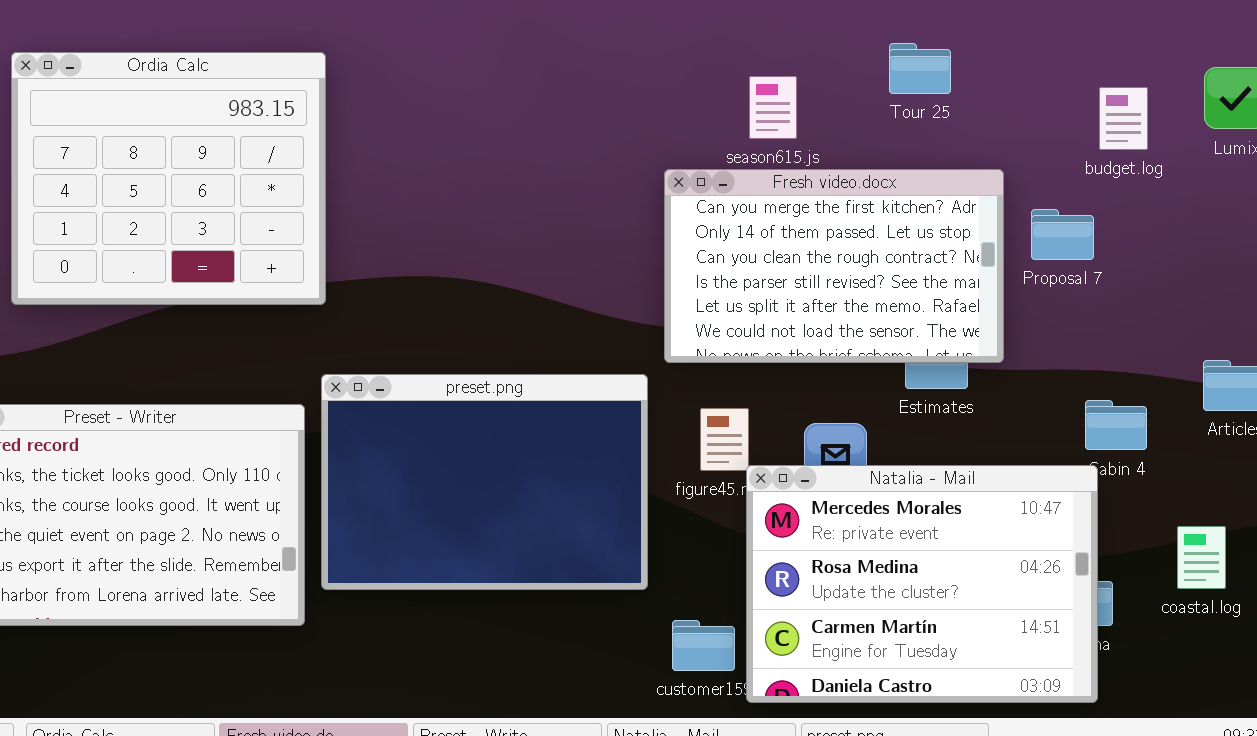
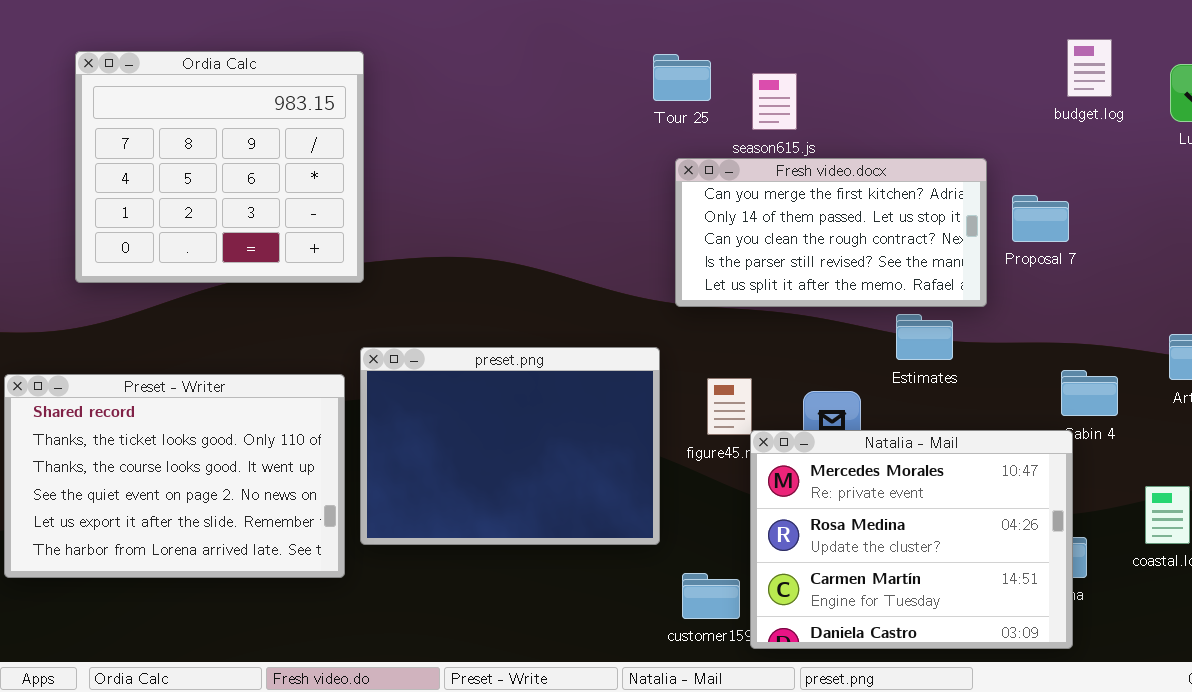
Tour 25: [889,43,951,94] -> [653,54,711,101], moved
budget.log: [1099,87,1148,150] -> [1067,39,1112,97], moved
Fresh video.docx: [664,169,1004,363] -> [675,158,987,307], resized

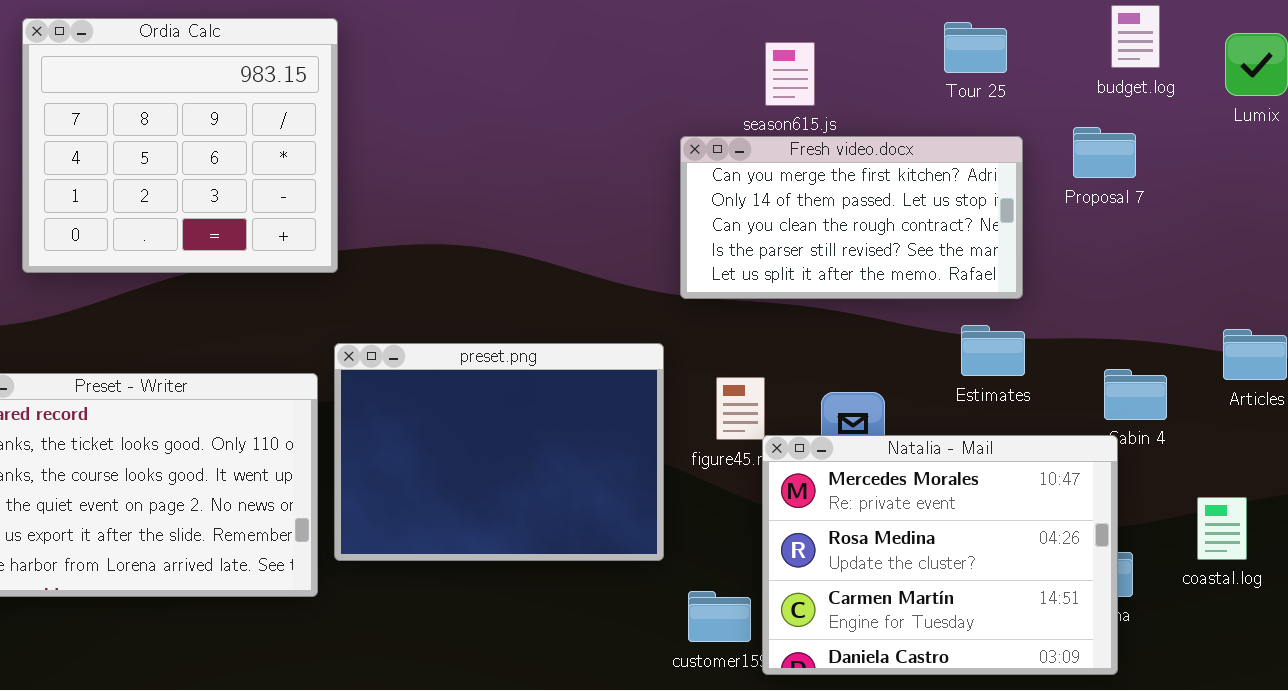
Tour 25: [653,54,711,101] -> [944,22,1007,73], moved
Proposal 7: [1012,195,1069,242] -> [1073,127,1136,178], moved
Estimates: [896,314,953,360] -> [961,325,1025,376], moved

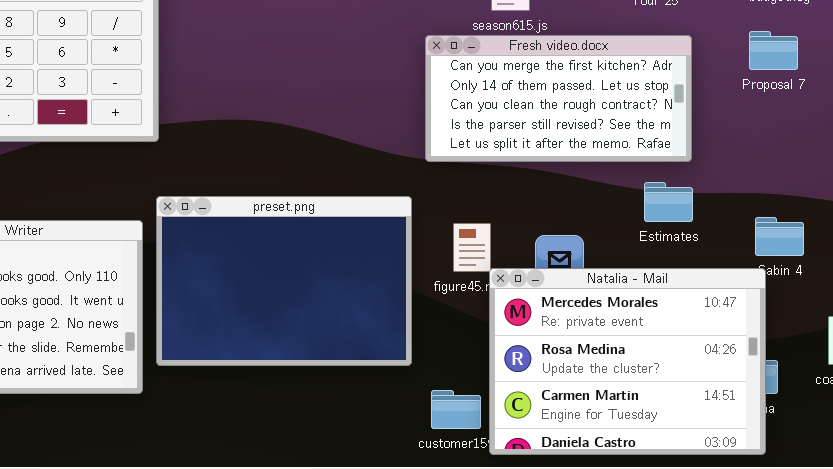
Proposal 7: [1073,127,1136,178] -> [749,31,798,70], moved

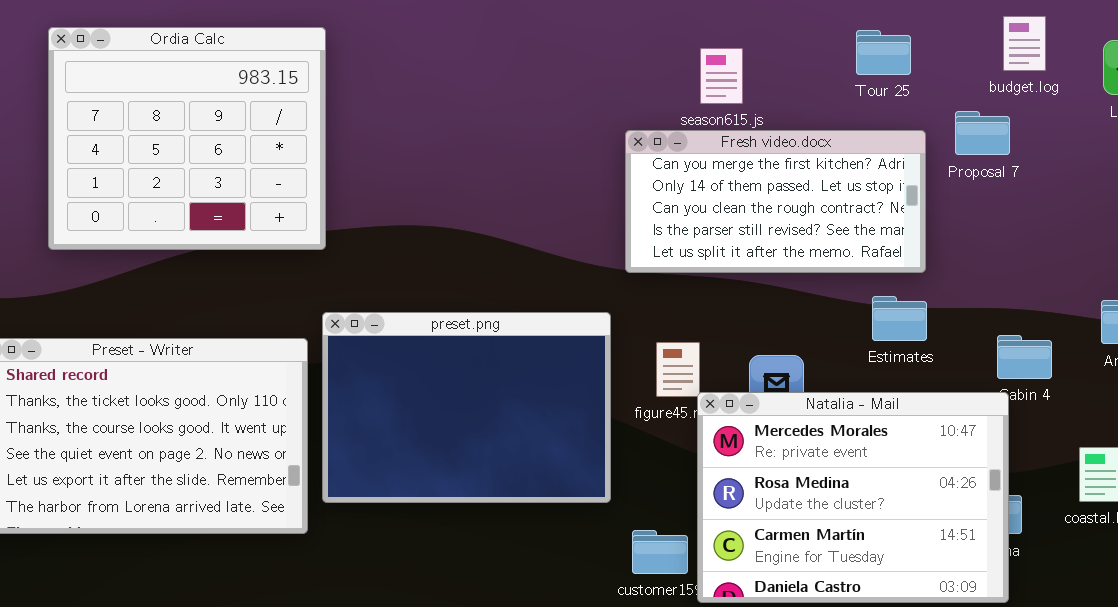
Proposal 7: [749,31,798,70] -> [955,111,1010,155], moved

